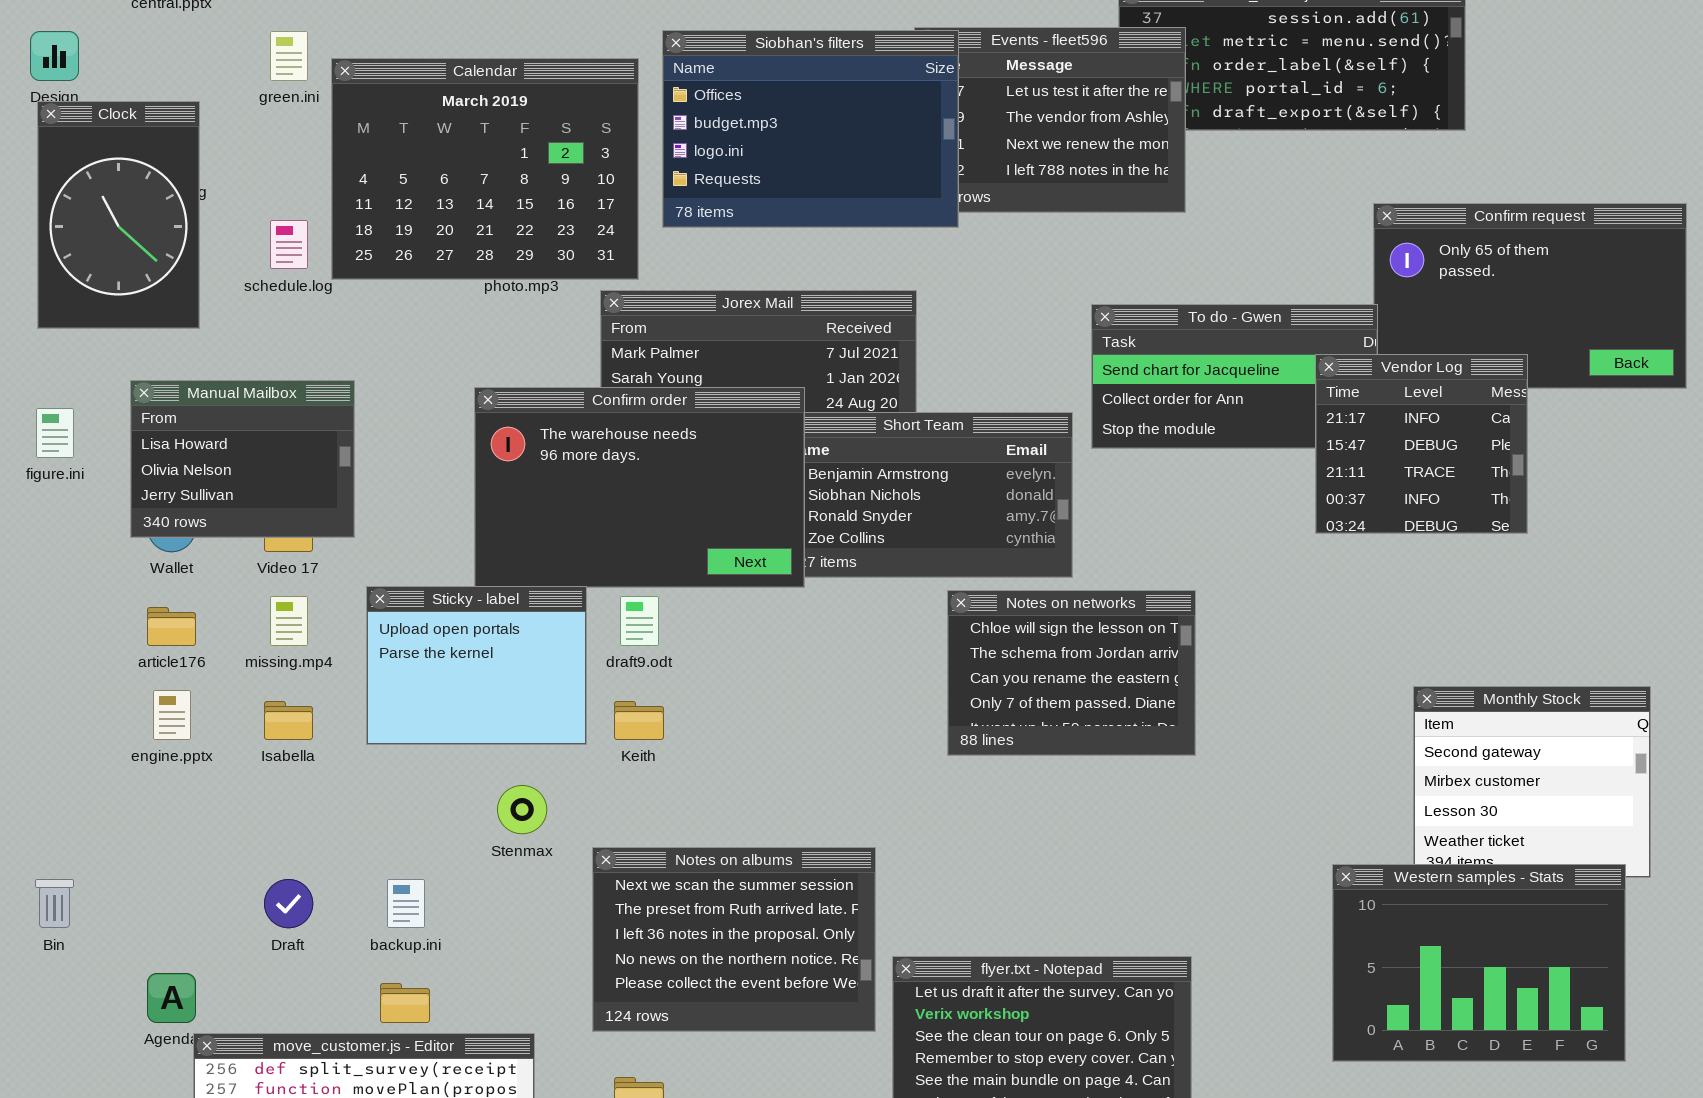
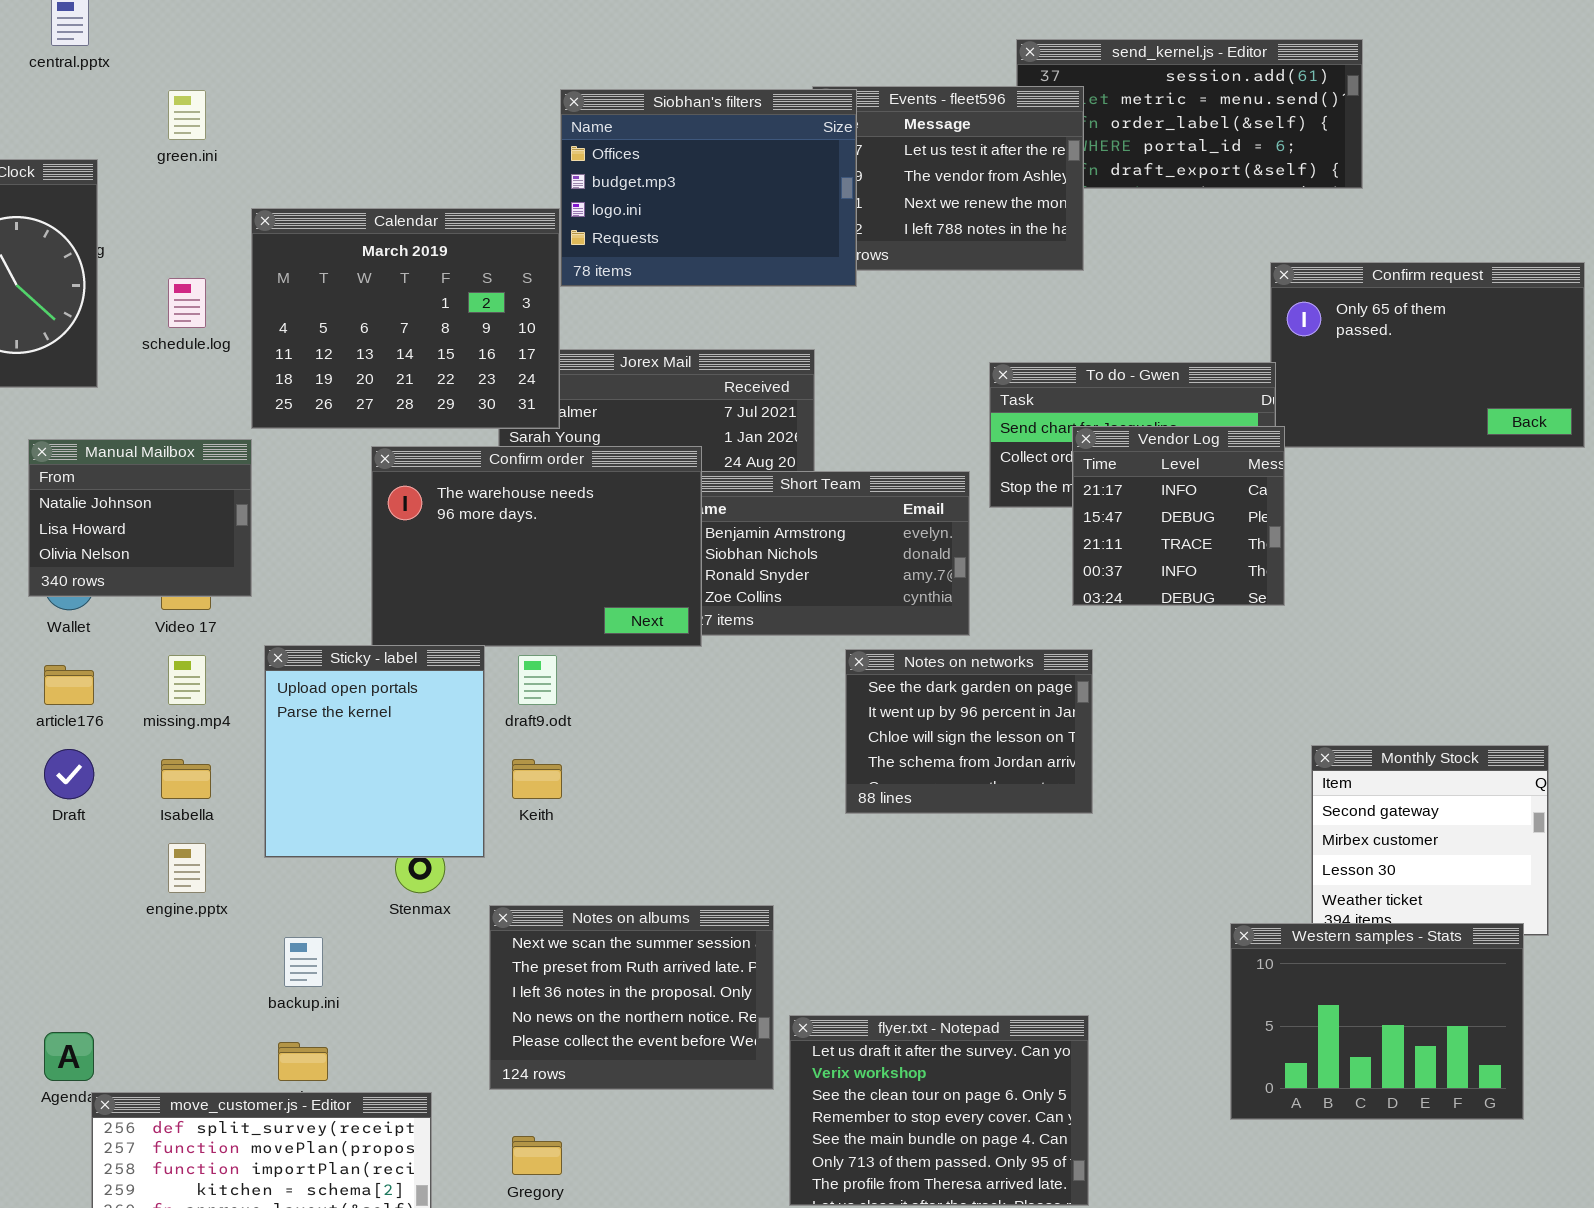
Calendar: [331,58,639,280] -> [251,208,560,429], moved
Vendor Log: [1315,354,1528,534] -> [1072,426,1285,606], moved
Manual Mailbox: [130,380,355,538] -> [28,439,252,597], scrolled up 1 row
Sticky - label: [366,586,587,745] -> [264,645,485,858], resized
Notes on networks: [947,590,1196,756] -> [845,649,1093,814], scrolled up 2 rows
engine.pptx: [153,690,191,740] -> [168,843,206,893], moved
Draft: [264,879,313,928] -> [44,749,94,799], moved

